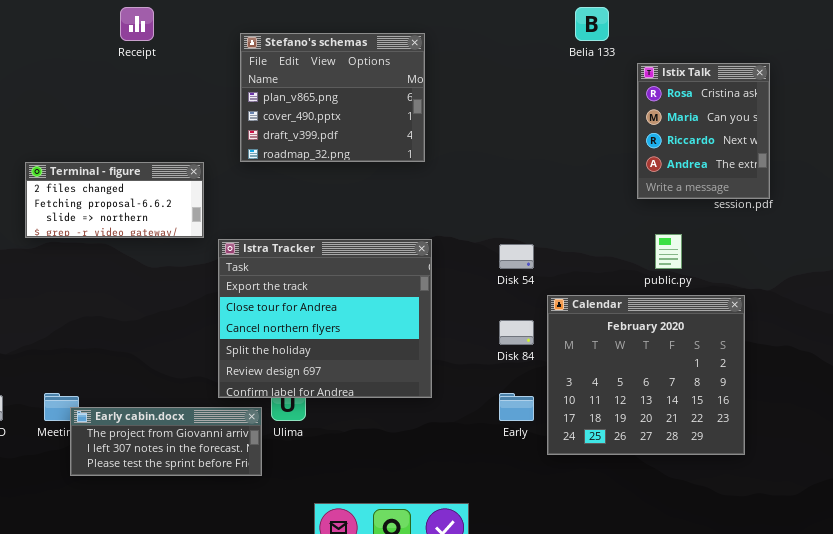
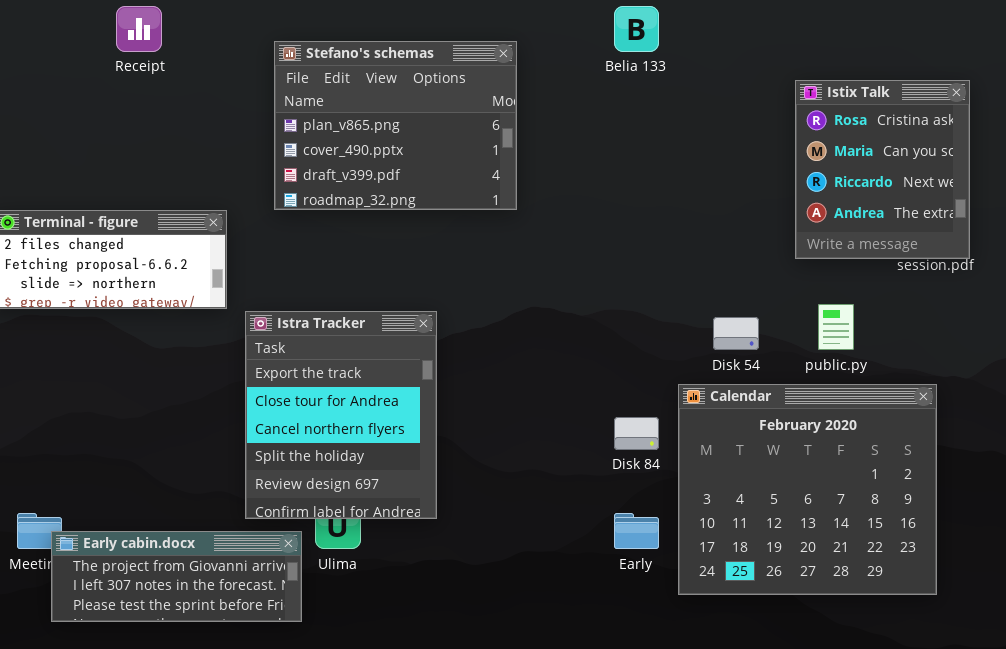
Belia 133: [575,7,609,41] -> [614,6,659,52], moved
Istra Tracker: [218,239,432,398] -> [245,311,437,519], resized
Disk 54: [499,244,534,269] -> [713,317,759,350], moved

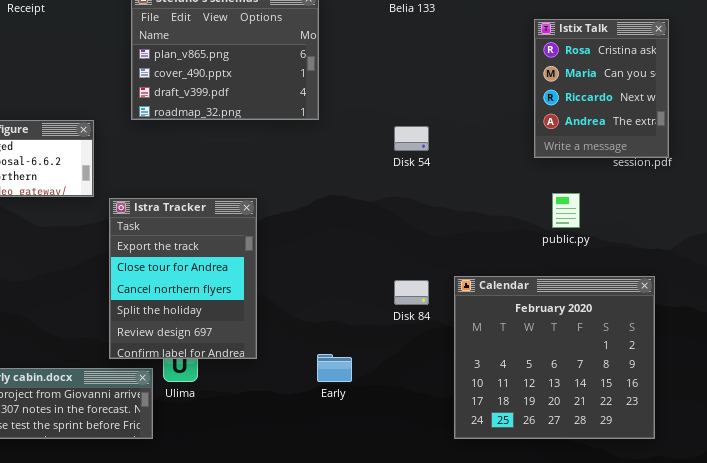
Disk 54: [713,317,759,350] -> [394,126,429,151], moved
Calendar: [678,384,937,595] -> [454,276,655,439], moved
Early: [614,513,659,549] -> [317,354,352,382], moved

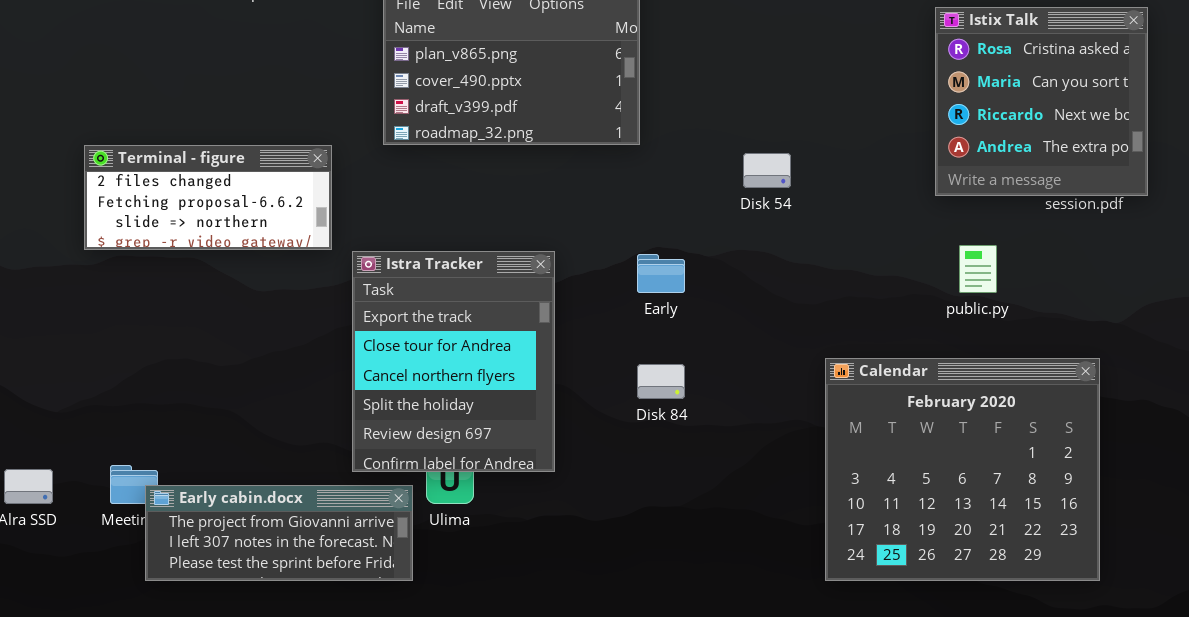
Istix Talk: [534,19,669,158] -> [935,7,1148,196], resized
Disk 84: [394,280,429,305] -> [637,364,685,399], moved
Early: [317,354,352,382] -> [637,254,685,293], moved

